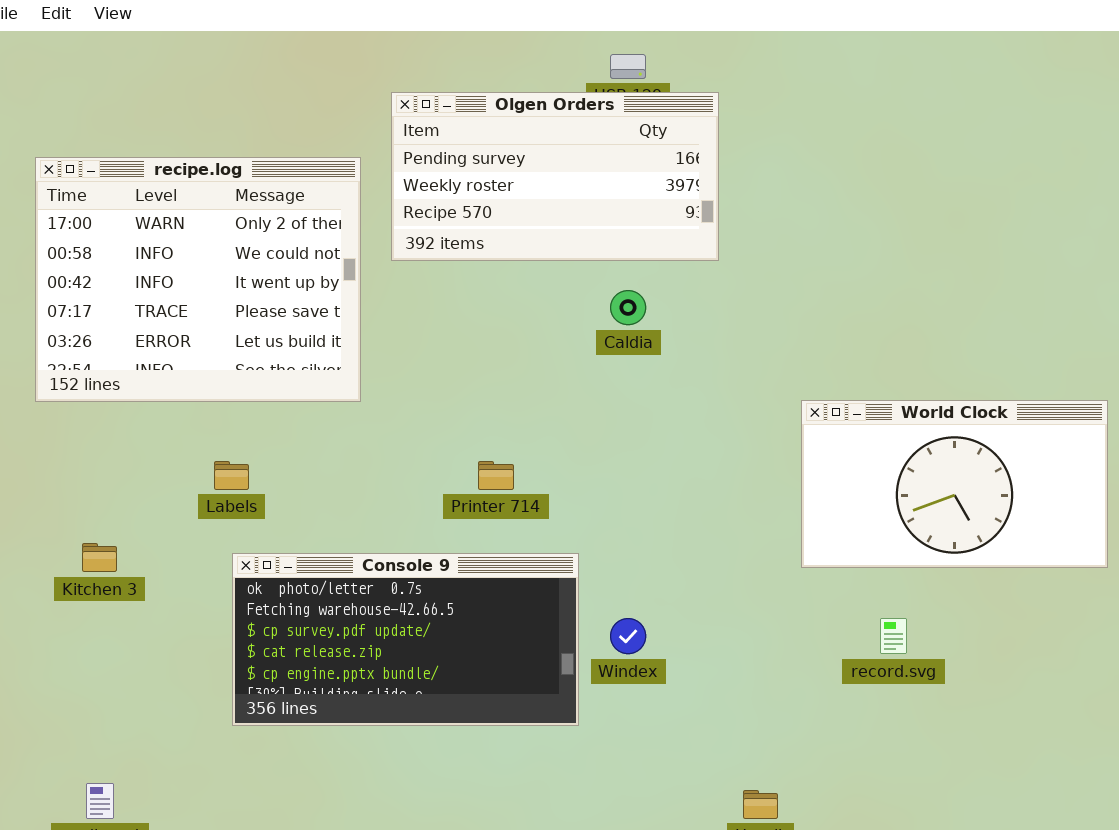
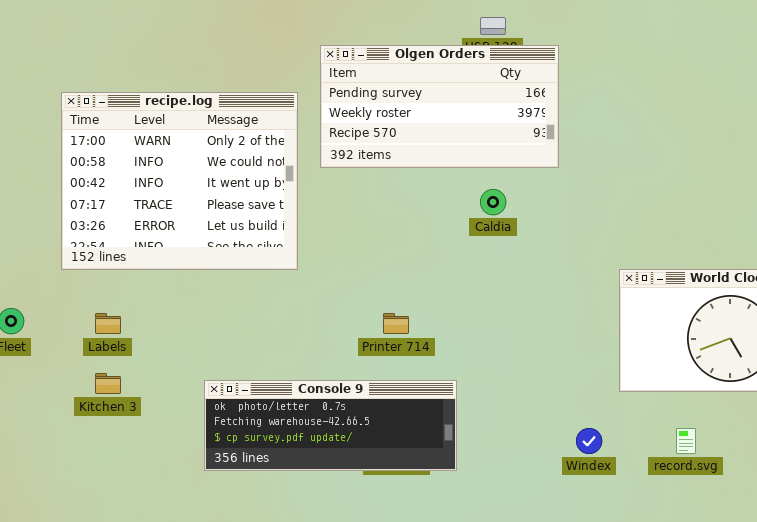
Labels: [214,461,249,490] -> [95,313,121,334], moved
Console 9: [232,553,579,726] -> [204,380,457,471], resized
Windex: [610,618,646,654] -> [576,428,602,454], moved

